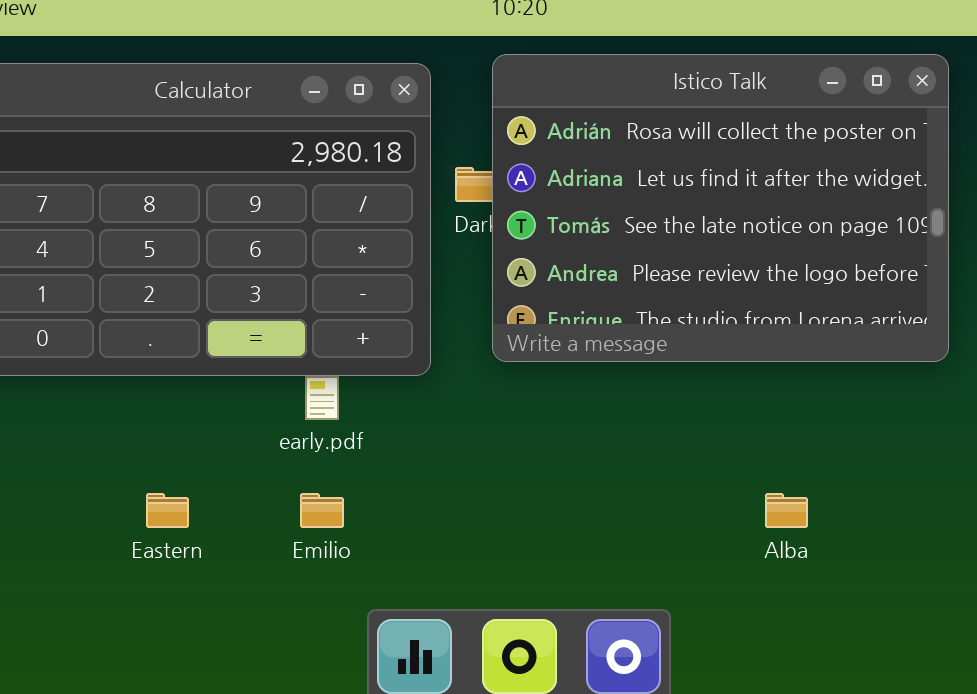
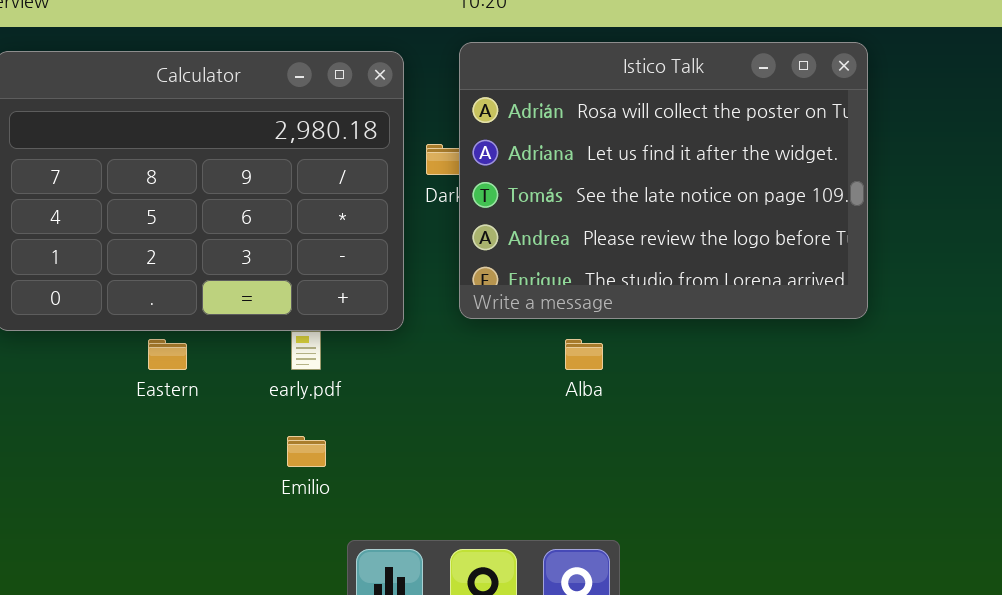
Eastern: [146,493,189,528] -> [148,339,187,370], moved
Alba: [765,493,808,528] -> [565,339,603,370], moved

